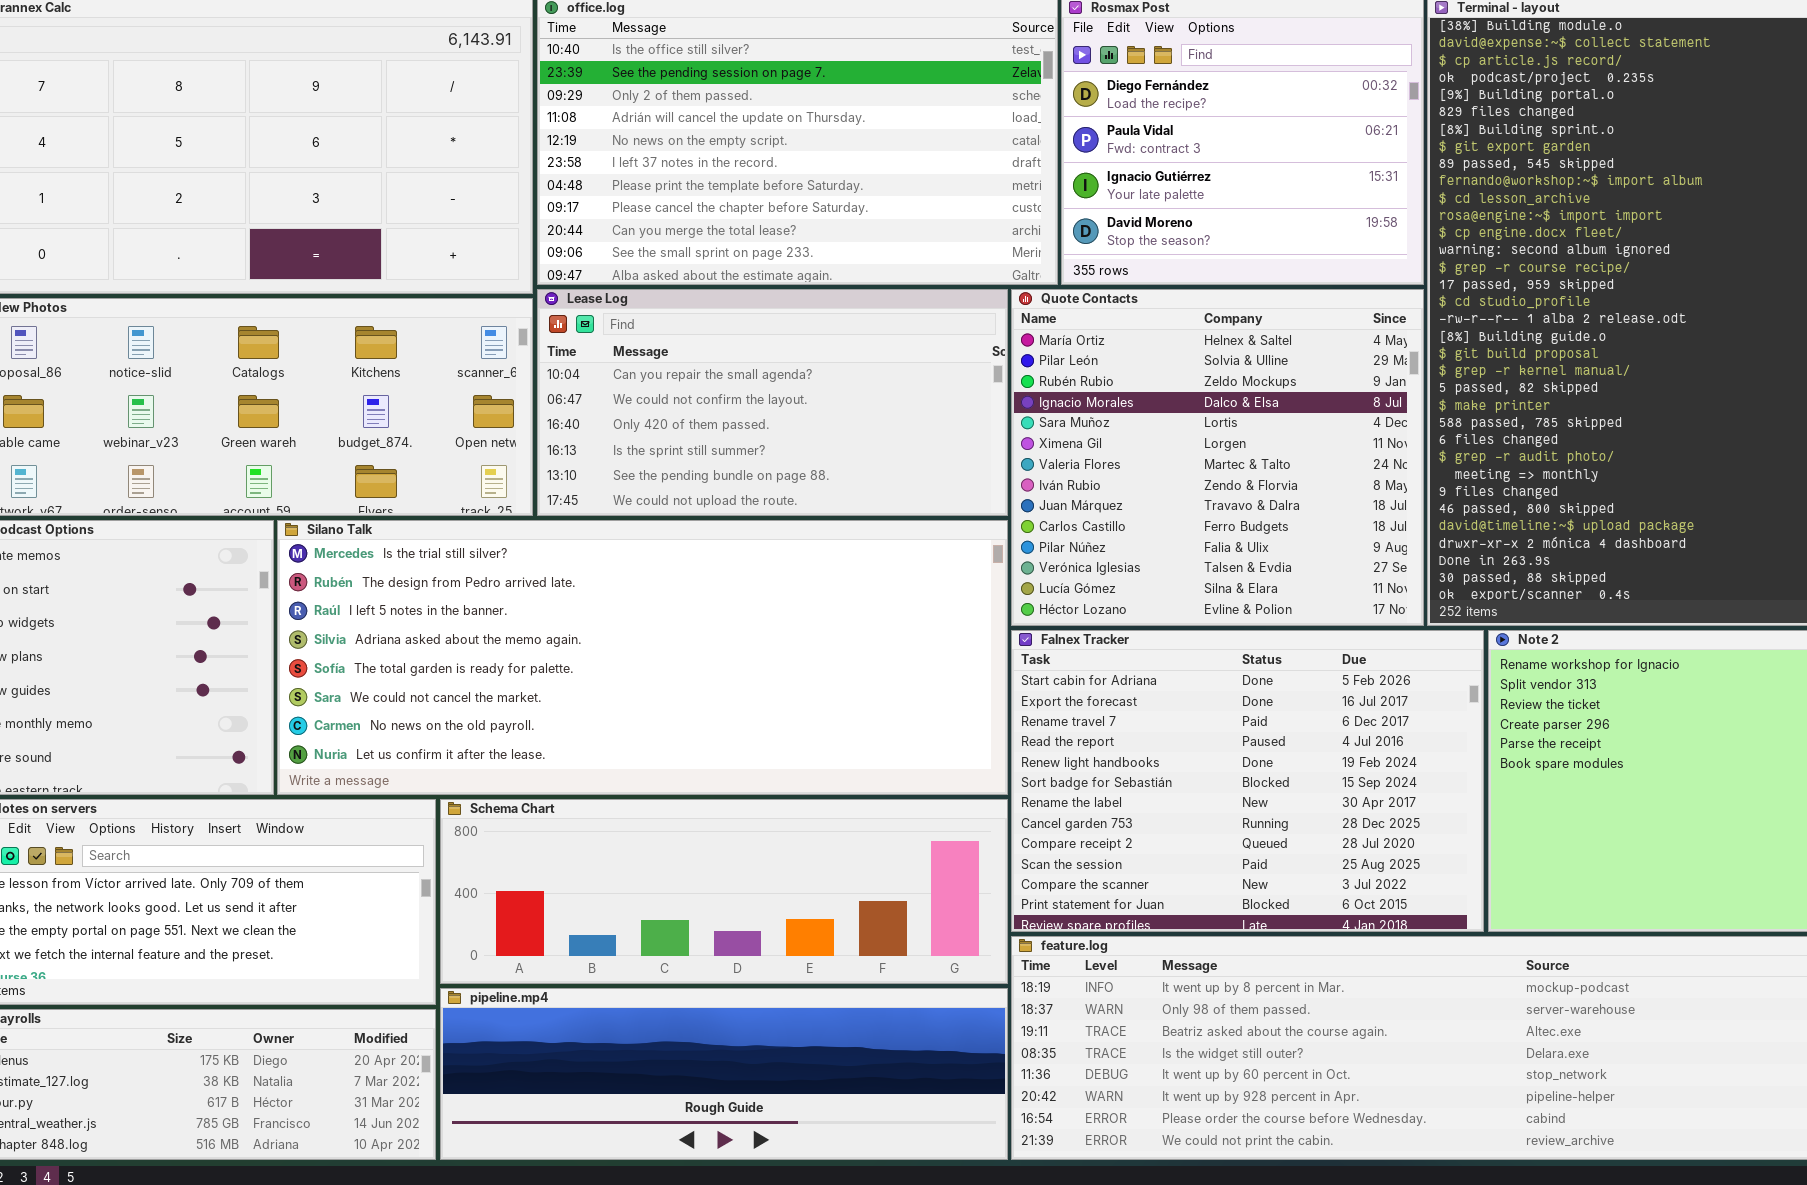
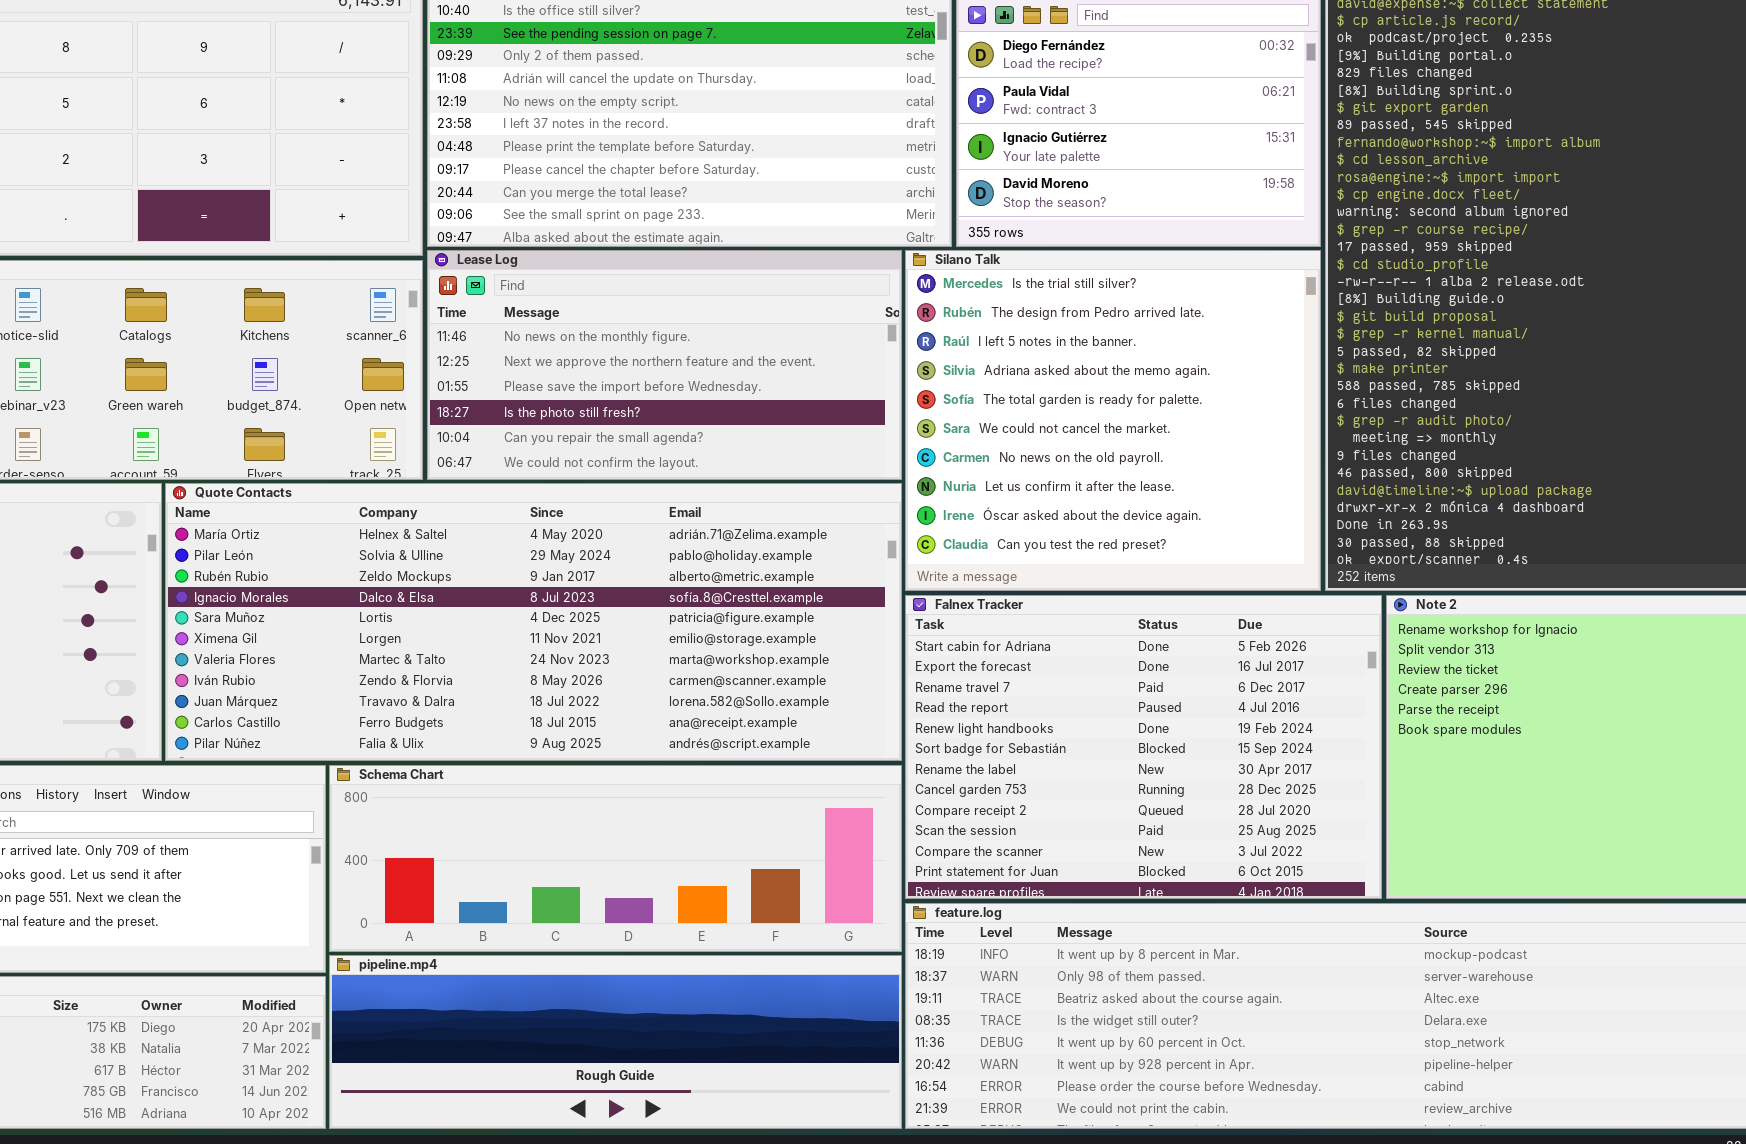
Lease Log: [537,289,1008,516] -> [427,250,902,480], scrolled up 4 rows
Quote Contacts: [1011,289,1424,626] -> [165,483,902,761], moved, resized
Silano Talk: [277,520,1008,795] -> [905,250,1321,591], moved, resized

